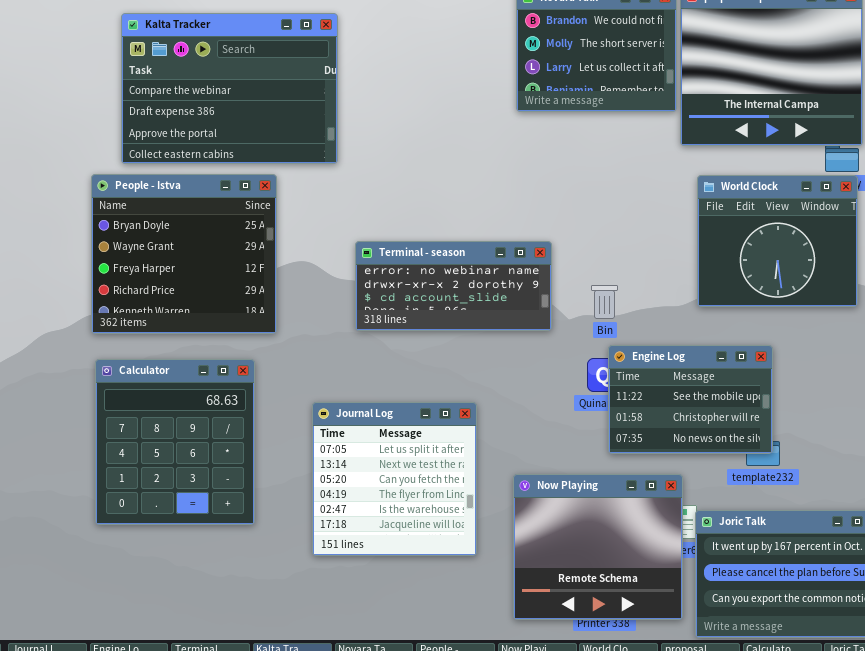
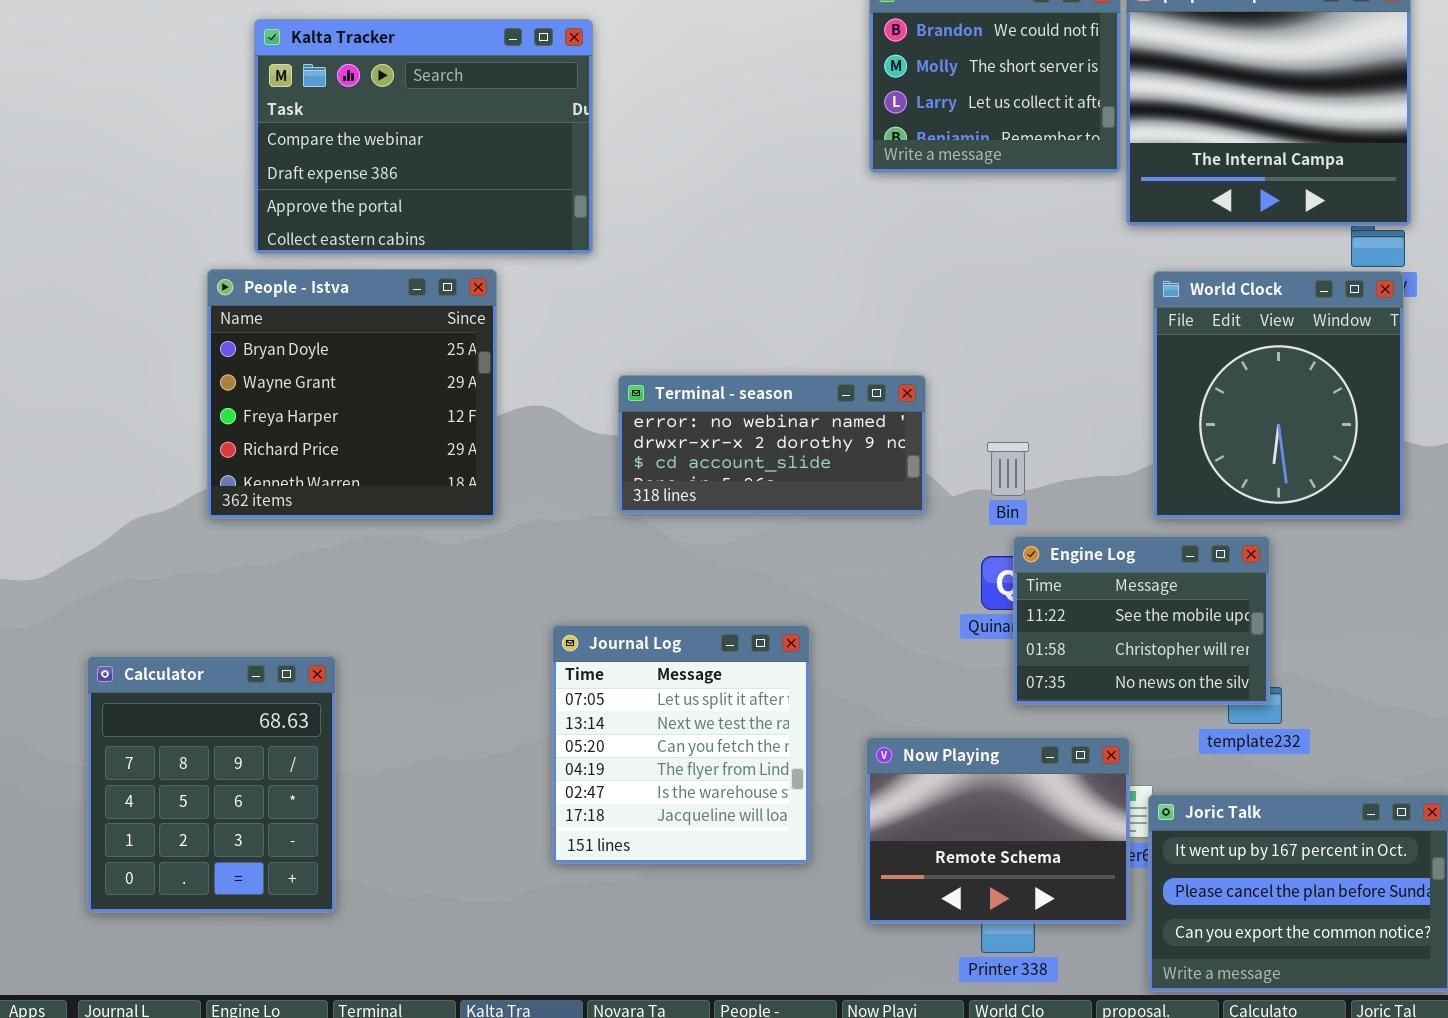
World Clock: [697,175,858,307] -> [1153,271,1404,519], resized
Calculator: [95,359,255,525] -> [87,656,336,913], moved
Now Playing: [513,474,683,620] -> [866,737,1130,924], resized

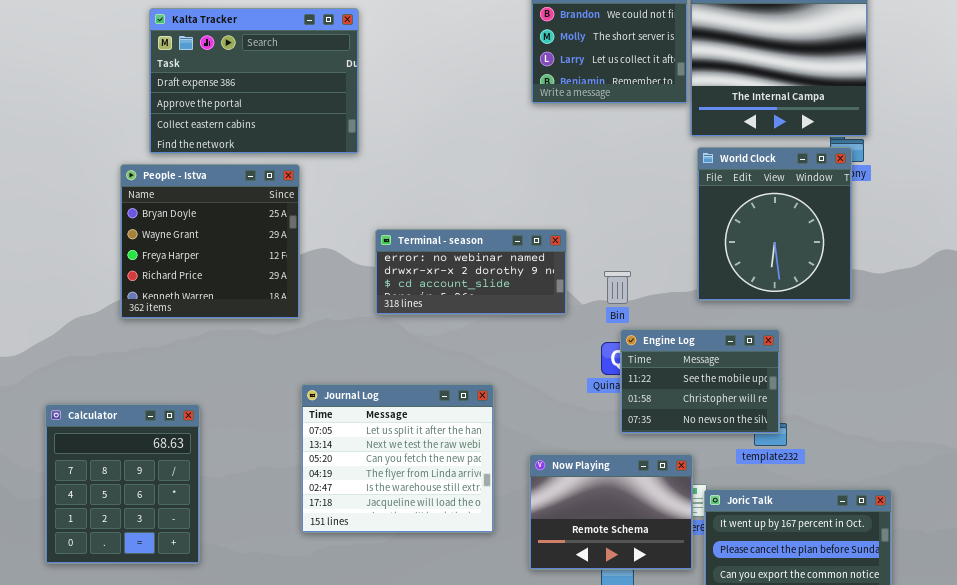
Kalta Tracker: [254,19,593,254] -> [149,8,359,154], scrolled down 1 row
World Clock: [1153,271,1404,519] -> [697,147,852,301], moved
Journal Log: [552,625,810,864] -> [301,384,494,533], resized

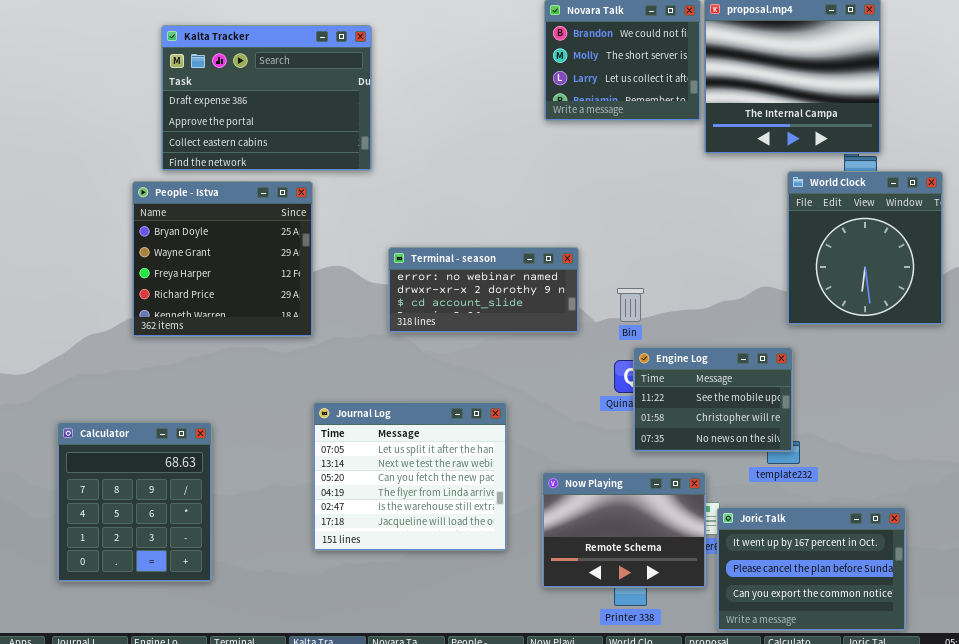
World Clock: [697,147,852,301] -> [787,171,943,325], moved

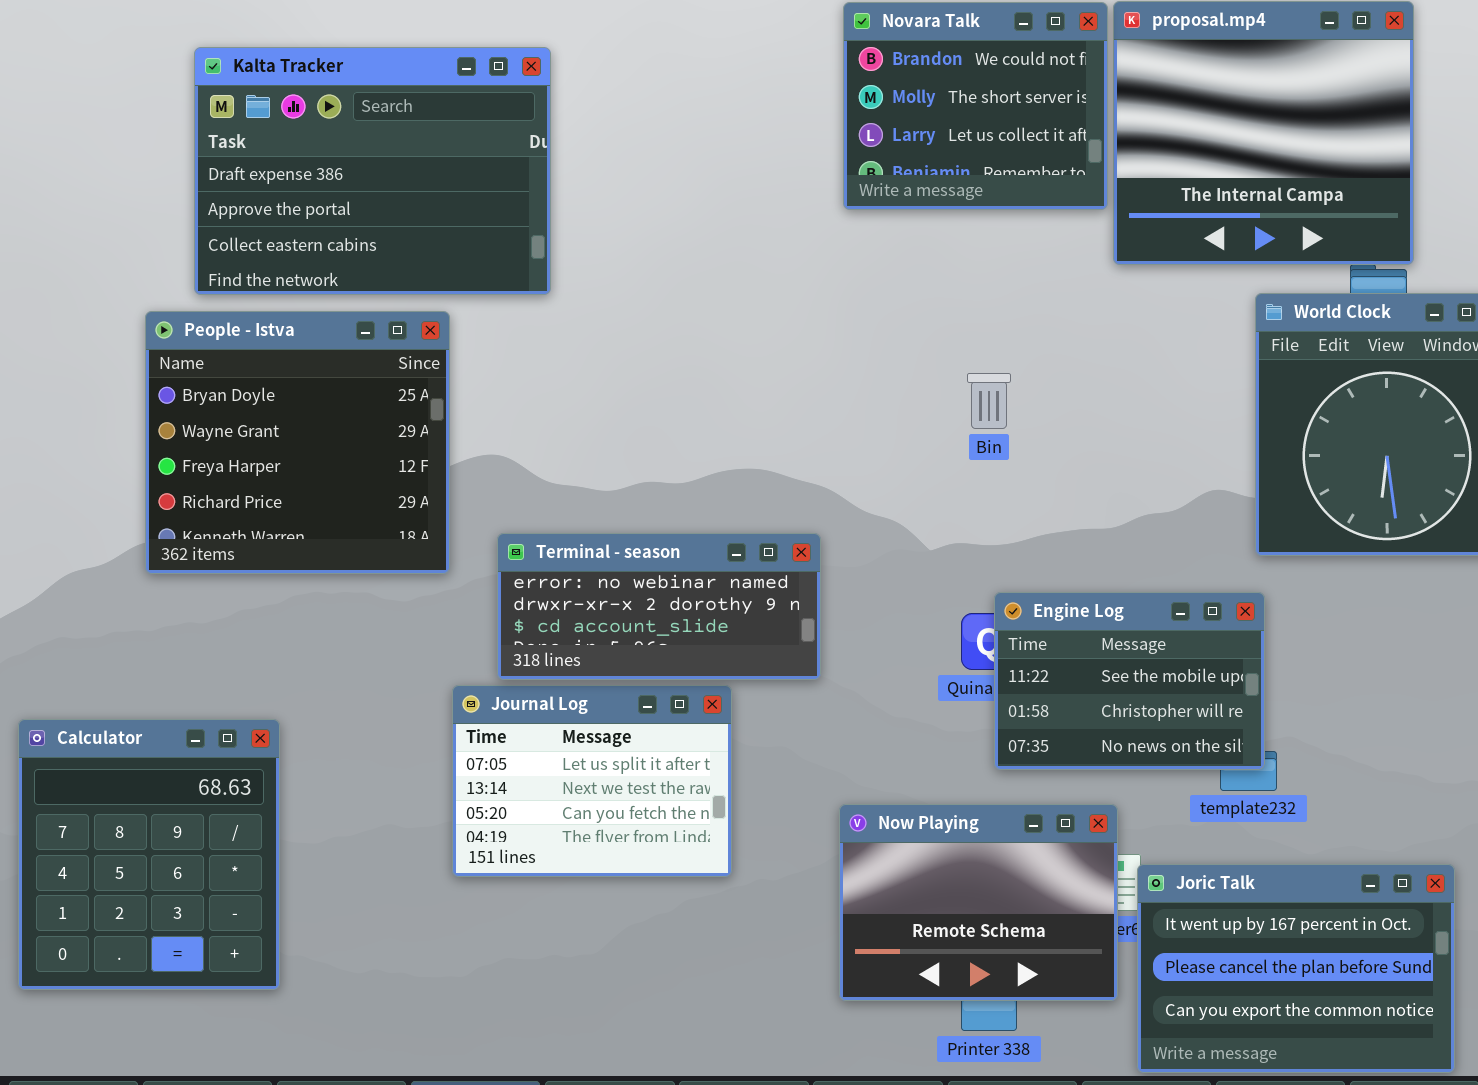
Terminal - season: [388,247,579,333] -> [497,533,821,680], moved
Bin: [617,288,644,322] -> [967,373,1011,429], moved
Journal Log: [313,402,507,551] -> [452,685,732,877], resized

